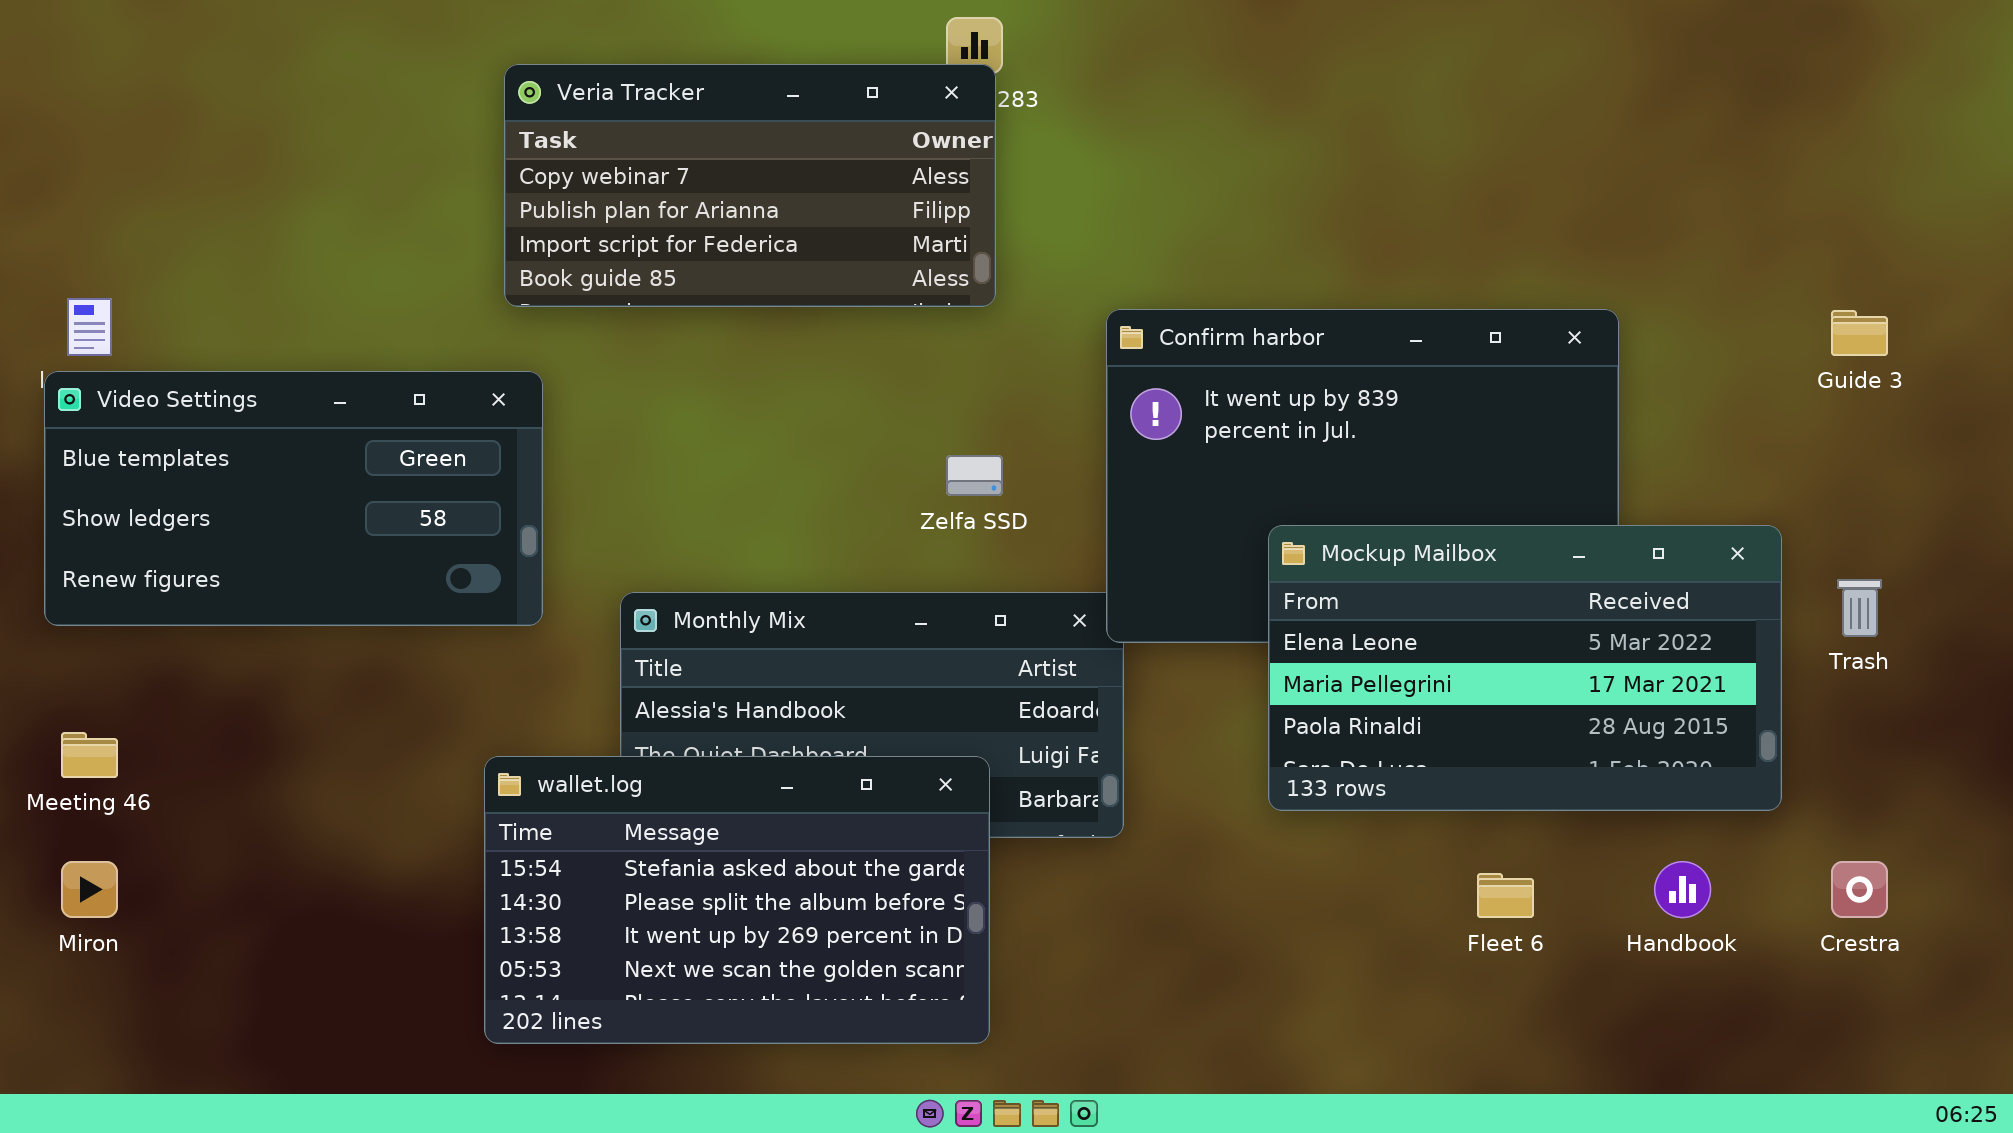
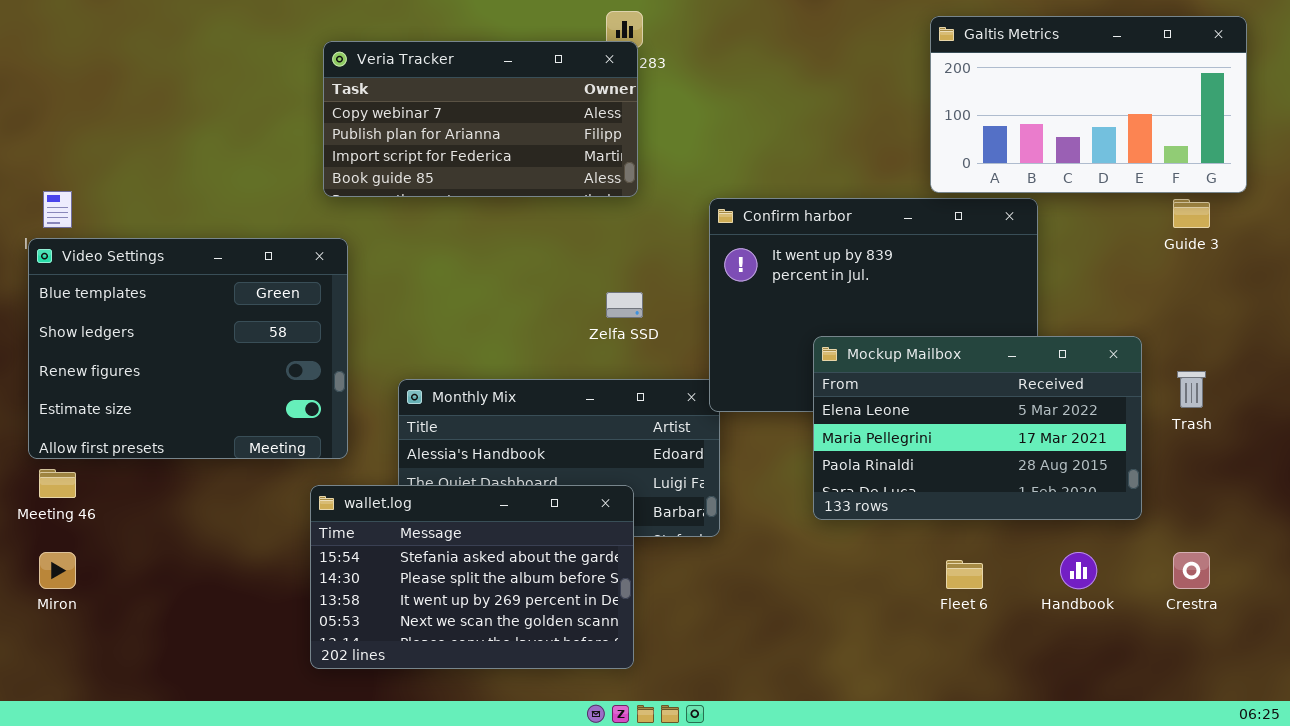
Galtis Metrics: none -> [930,16,1247,193], opened
Video Settings: [44,371,543,626] -> [28,238,348,459], resized

